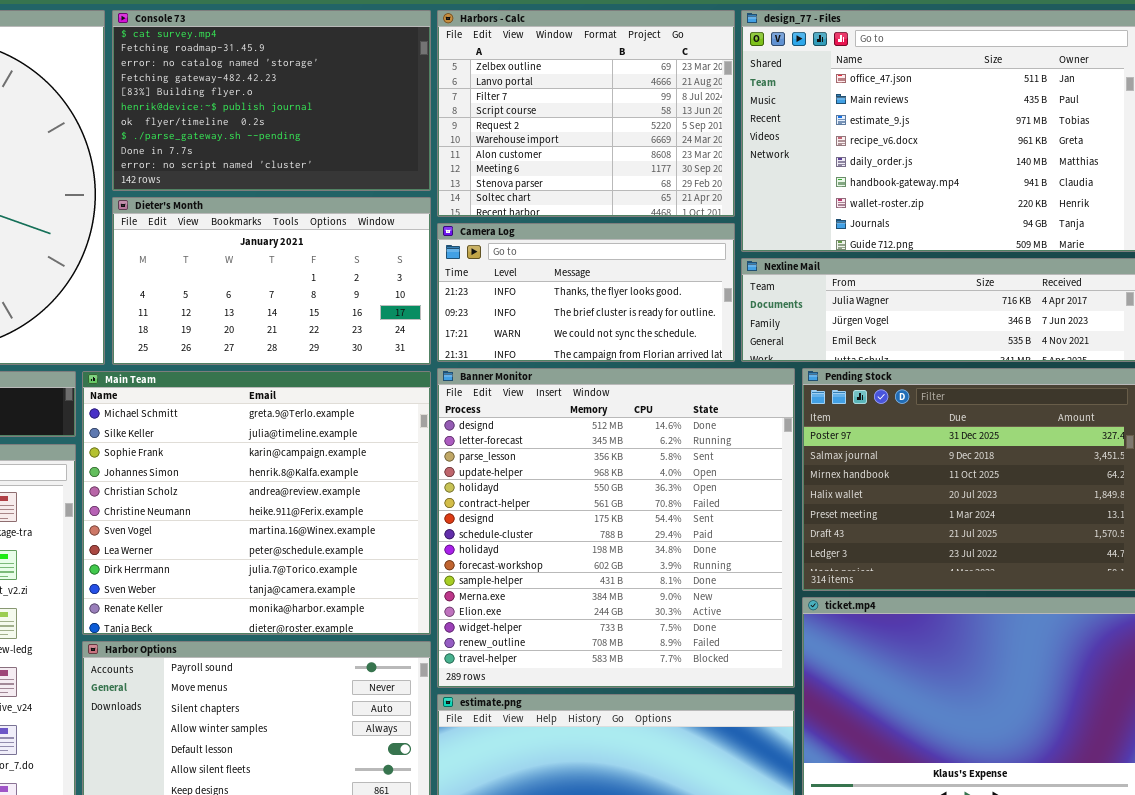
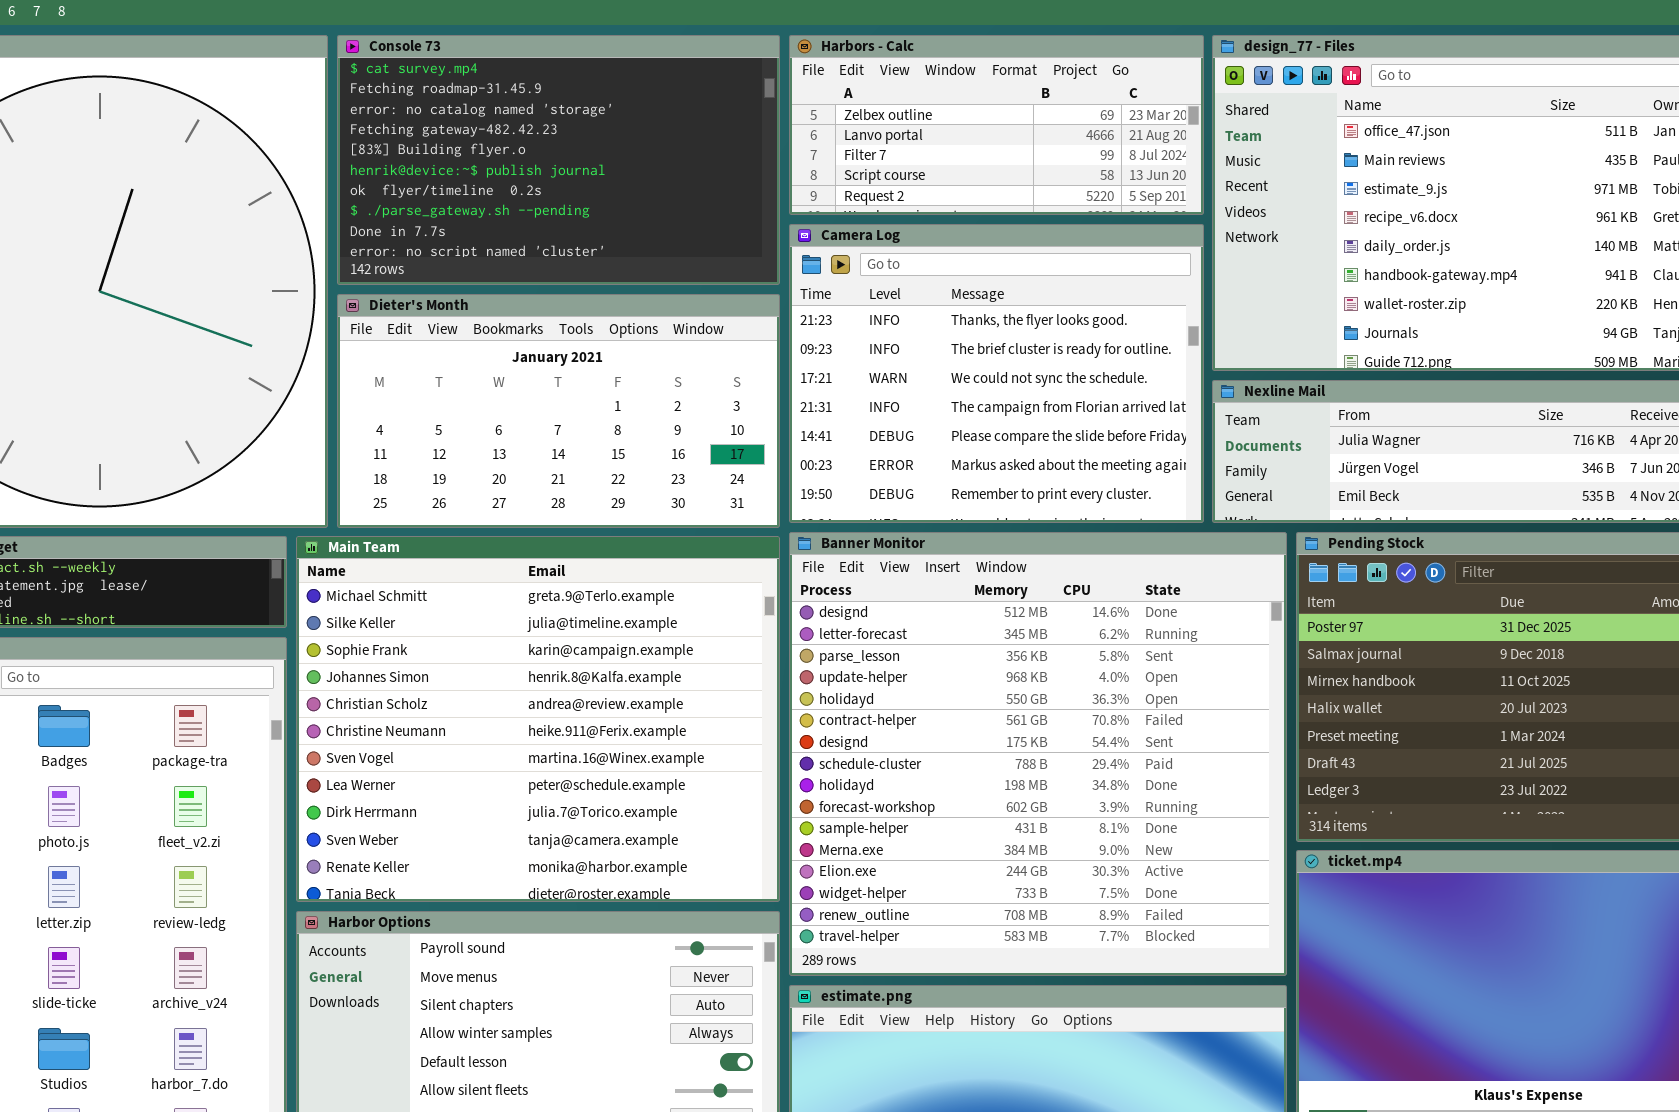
Harbors - Calc: [437,10,735,217] -> [789,35,1204,215], resized
Camera Log: [437,223,735,362] -> [789,224,1204,523], resized

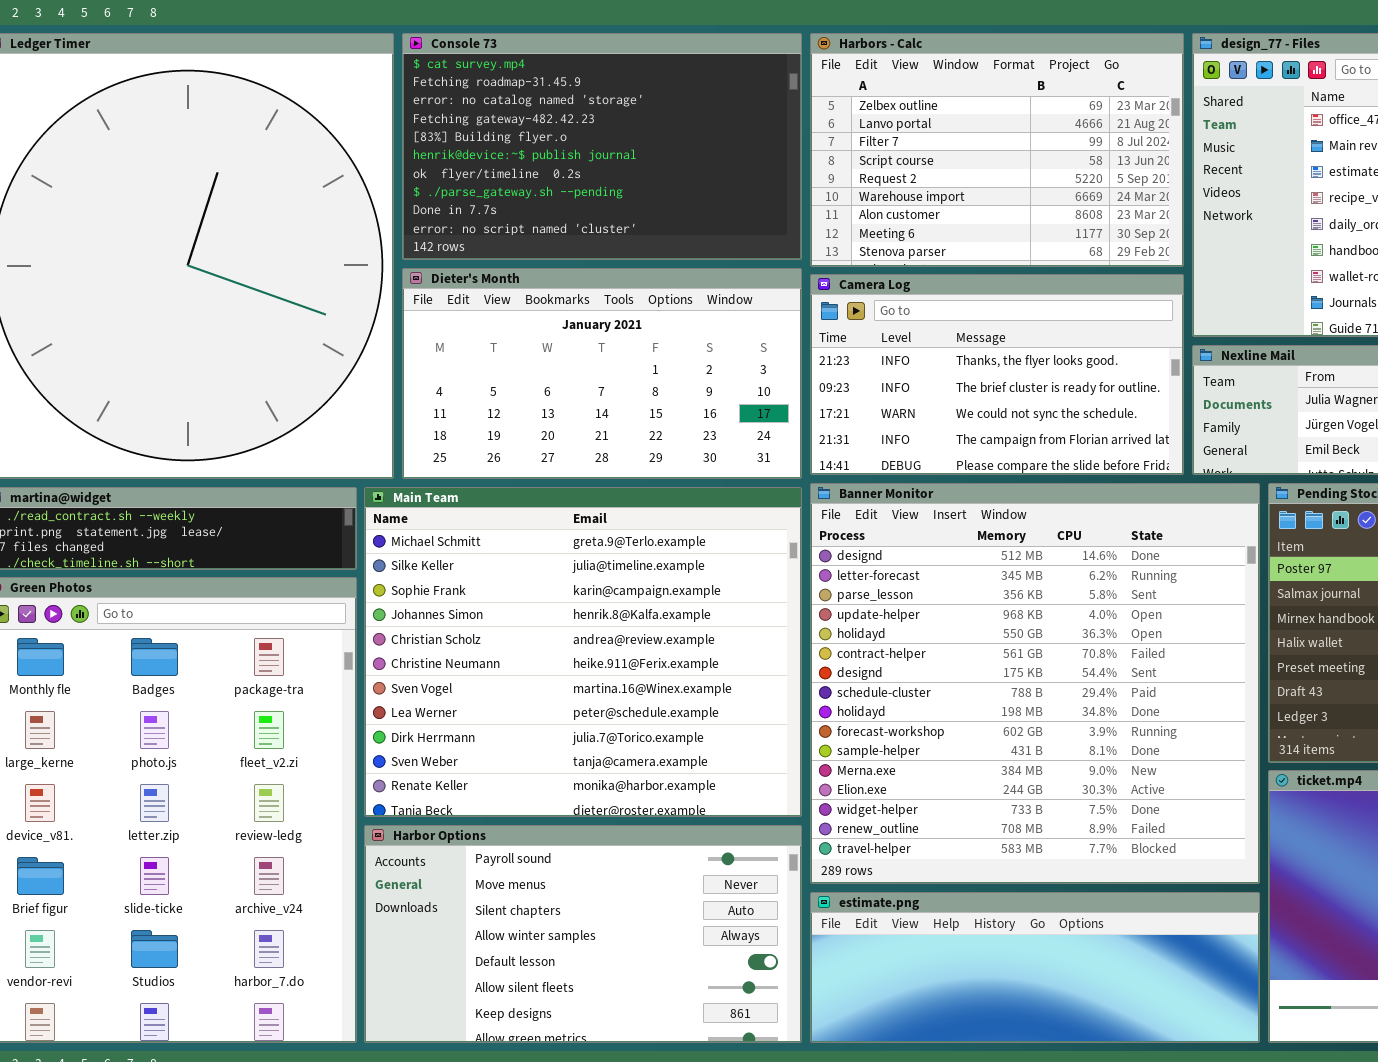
Harbors - Calc: [789,35,1204,215] -> [810,33,1184,267], resized
Camera Log: [789,224,1204,523] -> [810,274,1184,475], resized

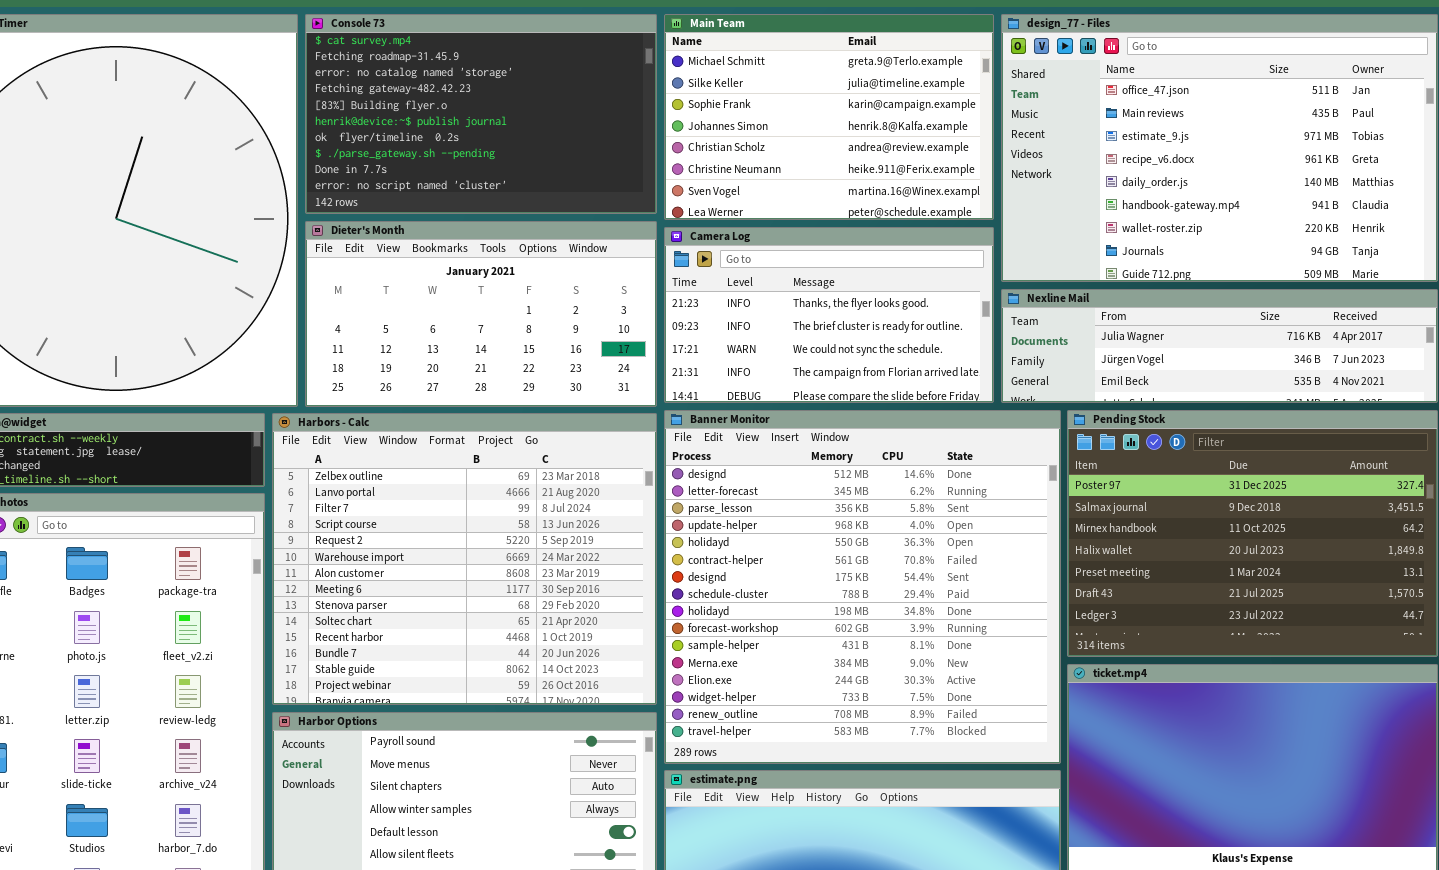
Harbors - Calc: [810,33,1184,267] -> [272,413,657,705], moved, resized
Main Team: [364,487,802,817] -> [664,14,994,220], moved, resized

